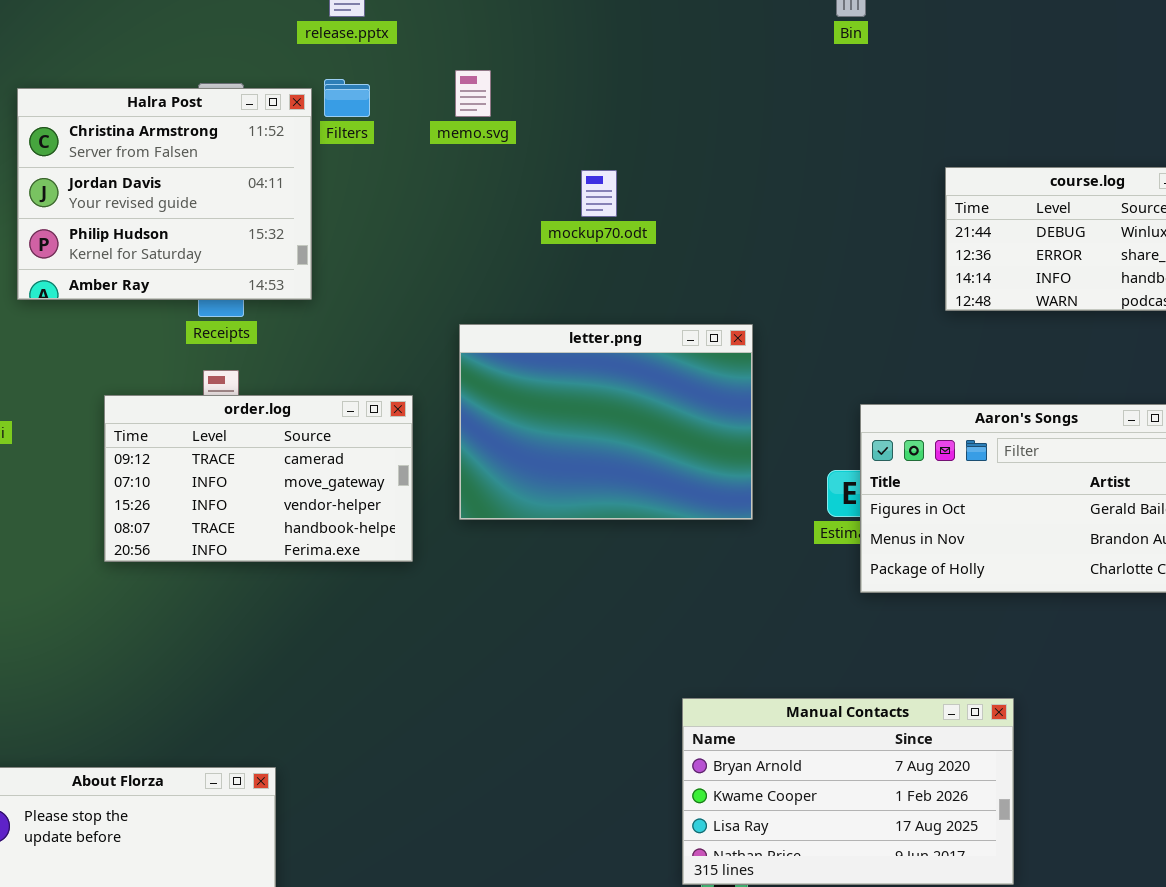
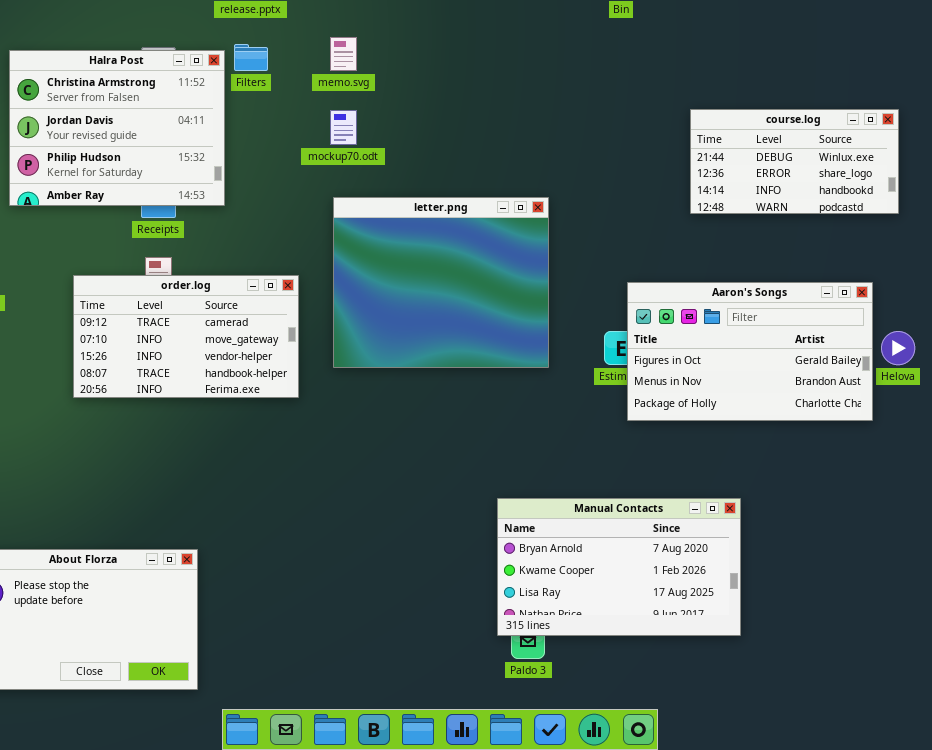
mockup70.odt: [581,170,617,217] -> [330,110,357,145], moved
letter.png: [459,324,753,520] -> [333,197,549,368], resized

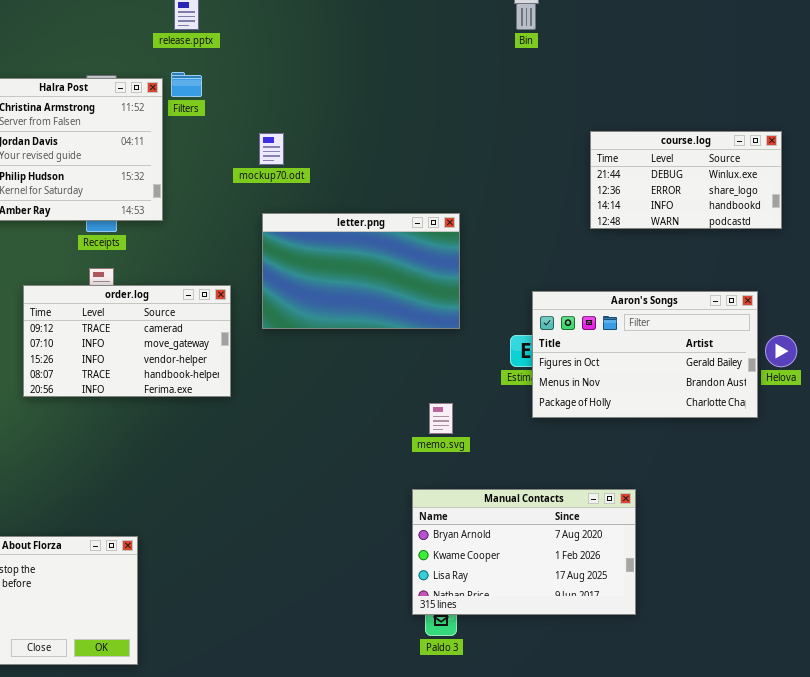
memo.svg: [330,37,357,71] -> [429,403,453,434], moved
letter.png: [333,197,549,368] -> [262,213,460,329], resized

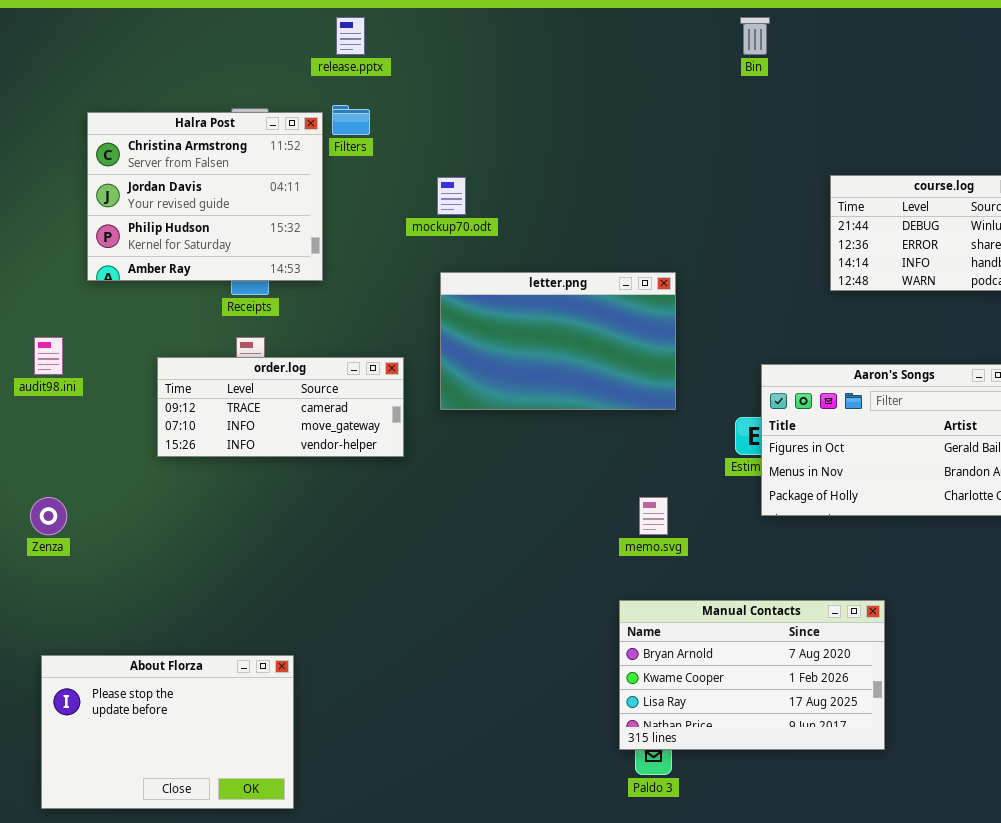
order.log: [23,285,231,397] -> [157,357,404,457], resized

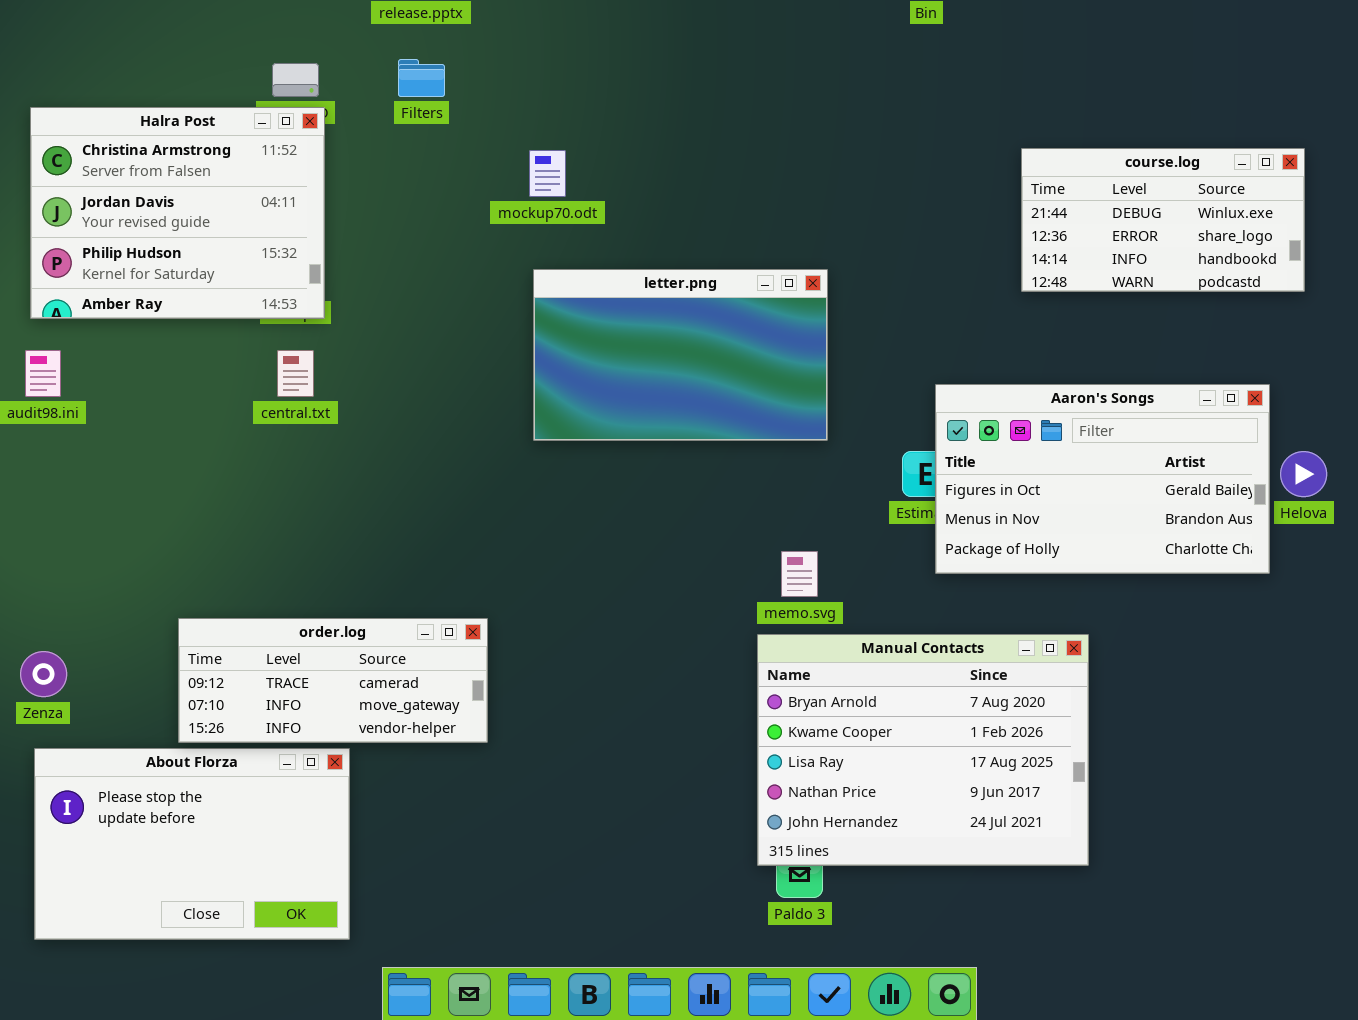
Halra Post: [87,112,323,281] -> [30,107,325,319], moved
order.log: [157,357,404,457] -> [178,618,488,743], moved
Zenza: [30,497,67,535] -> [20,651,67,697], moved
Manual Contacts: [619,600,885,750] -> [757,634,1089,866], resized

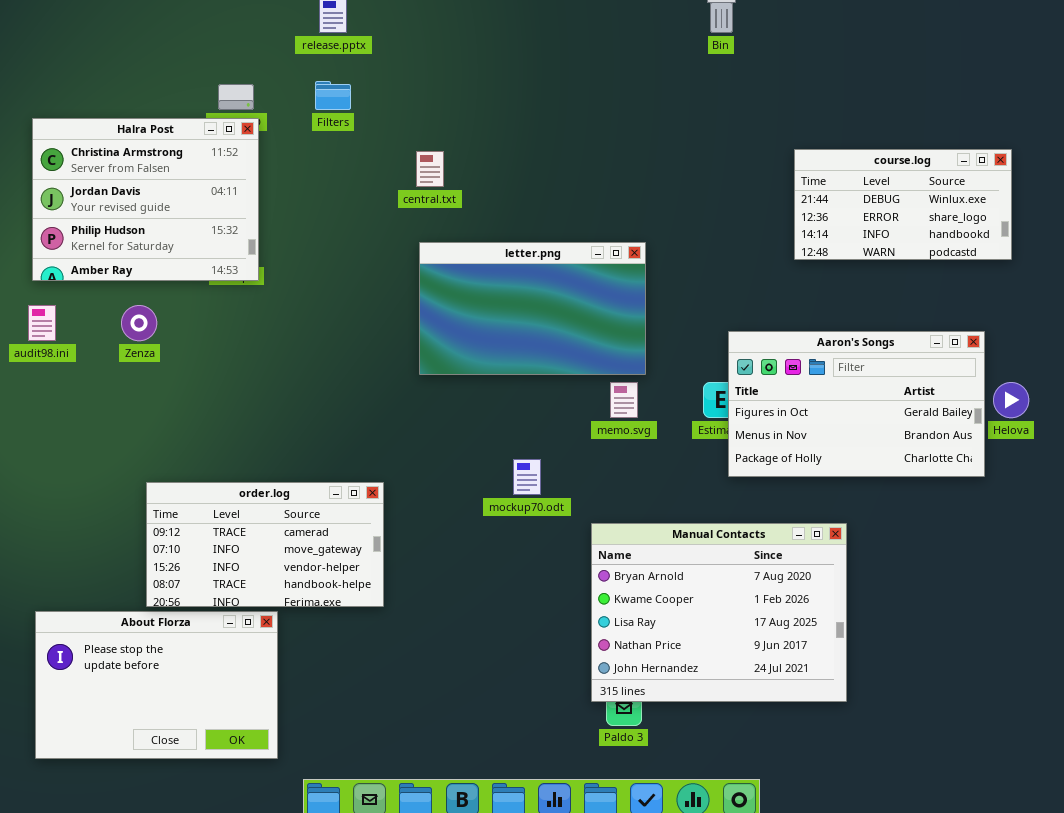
mockup70.odt: [529,150,566,197] -> [513,459,541,495], moved
central.txt: [277,350,314,397] -> [416,151,444,187], moved
memo.svg: [781,551,818,597] -> [610,382,638,418], moved
order.log: [178,618,488,743] -> [146,482,384,607], resized
Zenza: [20,651,67,697] -> [121,305,157,341], moved

